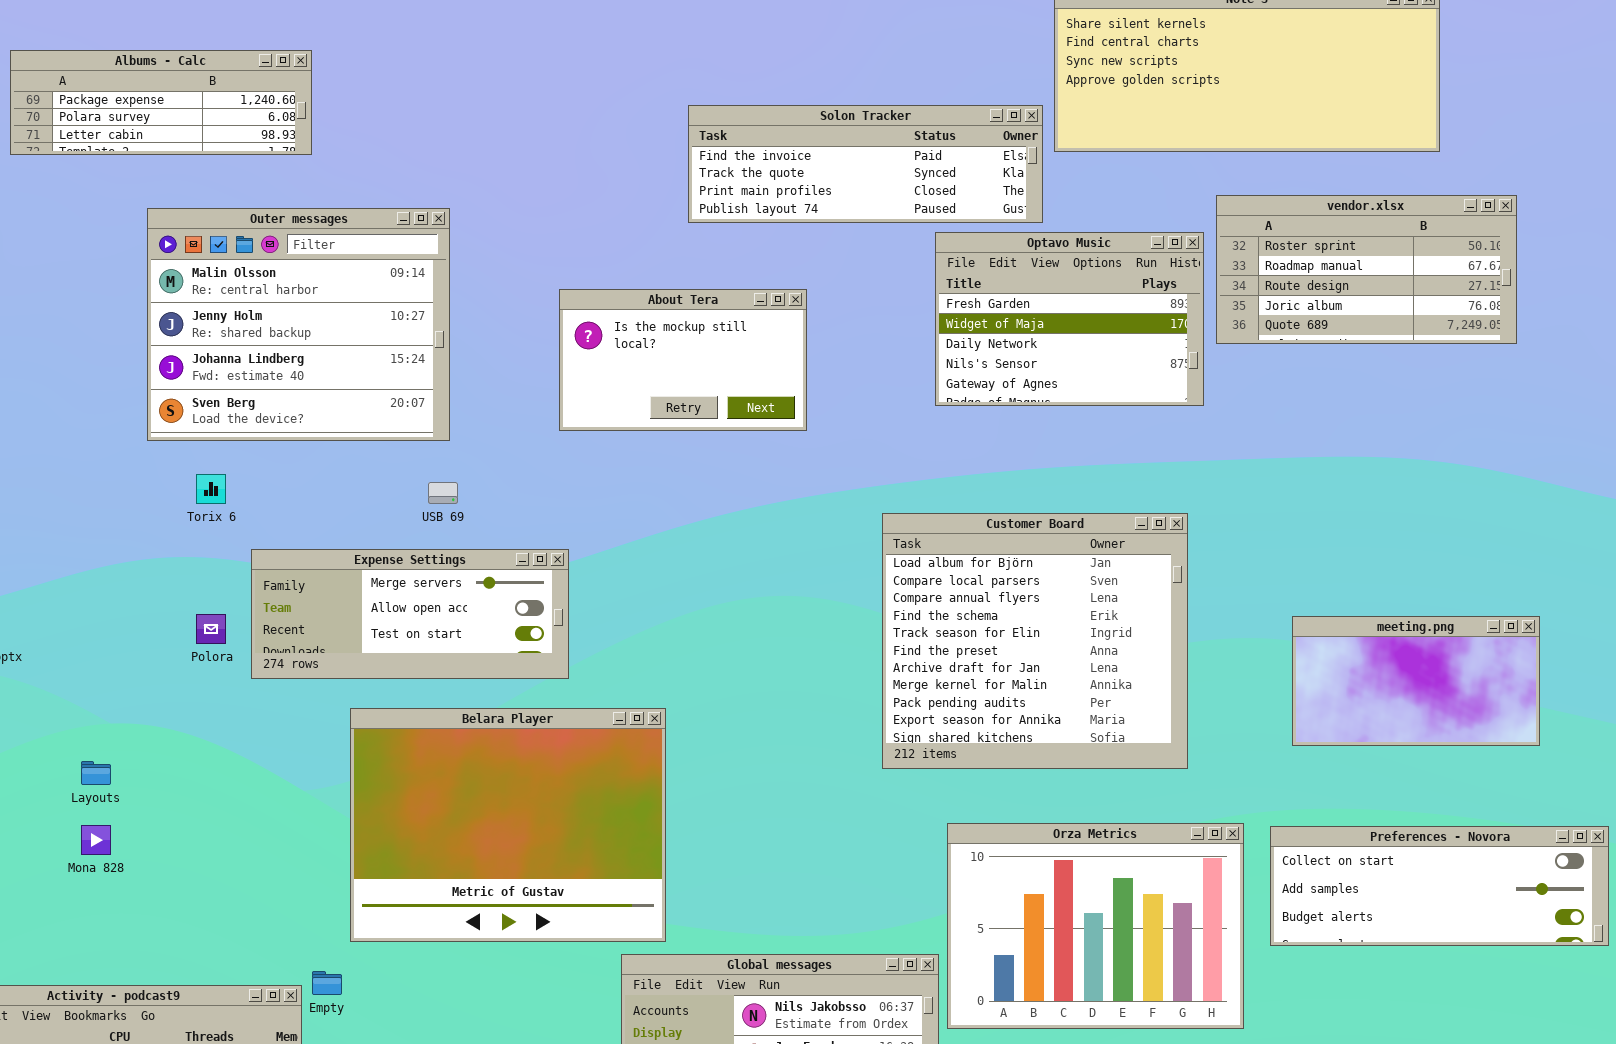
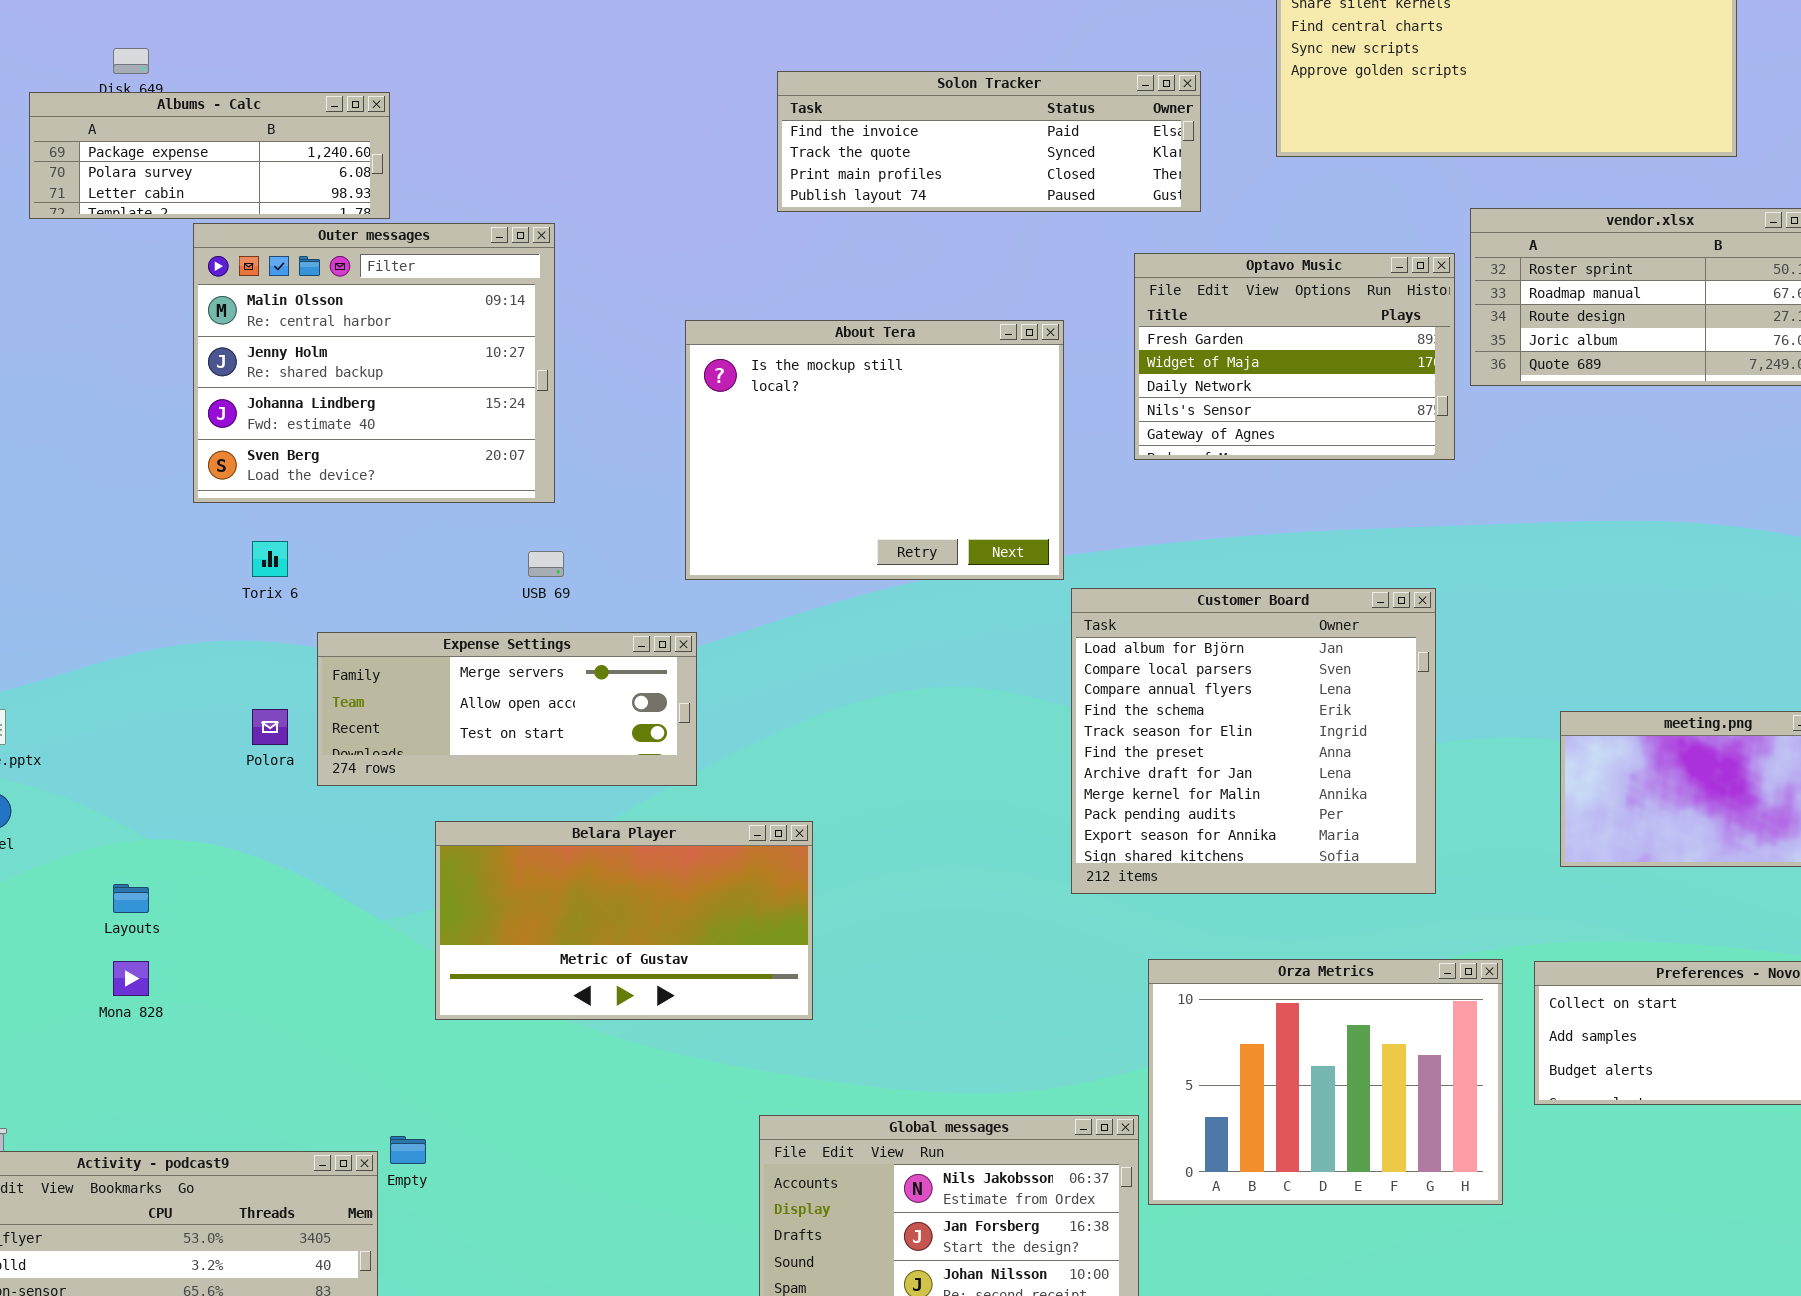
Albums - Calc: [10,50,312,155] -> [29,92,390,219], moved
Solon Tracker: [688,105,1043,223] -> [777,71,1201,212], moved
About Tera: [559,289,807,431] -> [685,320,1064,580], resized
Belara Player: [350,708,666,942] -> [435,821,813,1020], resized

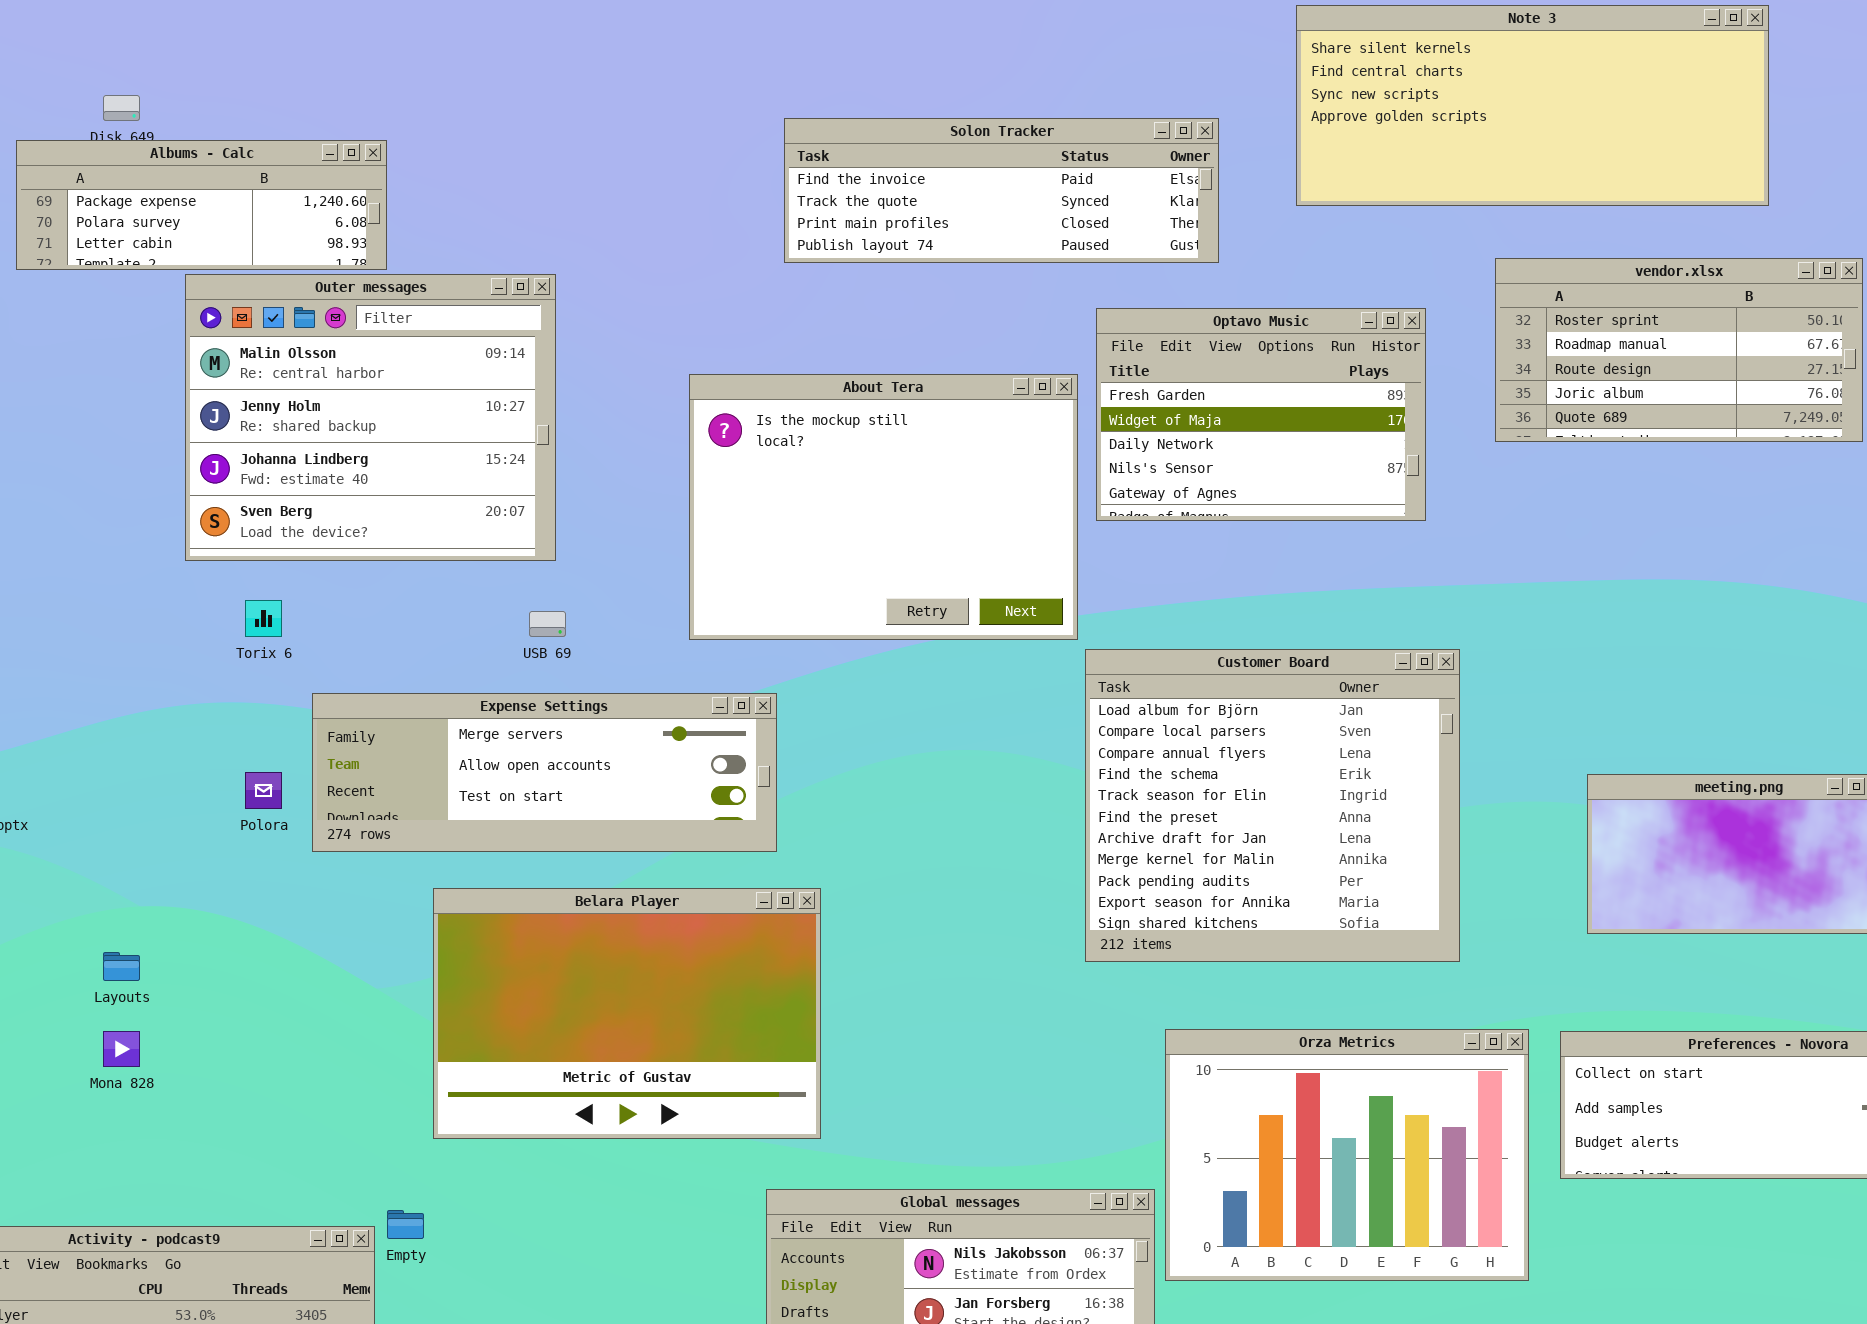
Optavo Music: [1134,253,1455,460] -> [1096,308,1426,521], moved
Expense Settings: [317,632,697,786] -> [312,693,777,852], resized
Belara Player: [435,821,813,1020] -> [433,888,821,1139], resized

